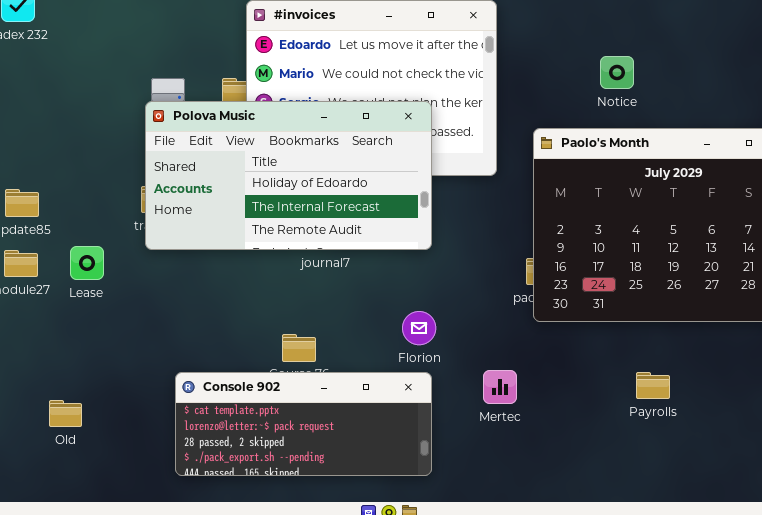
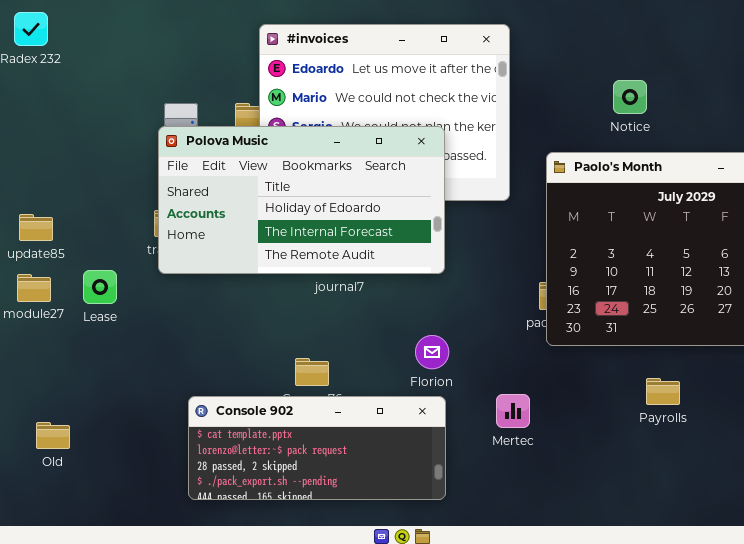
Payrolls: [636,372,670,399] -> [646,378,680,405], moved
Old: [49,400,82,427] -> [36,422,70,449], moved

